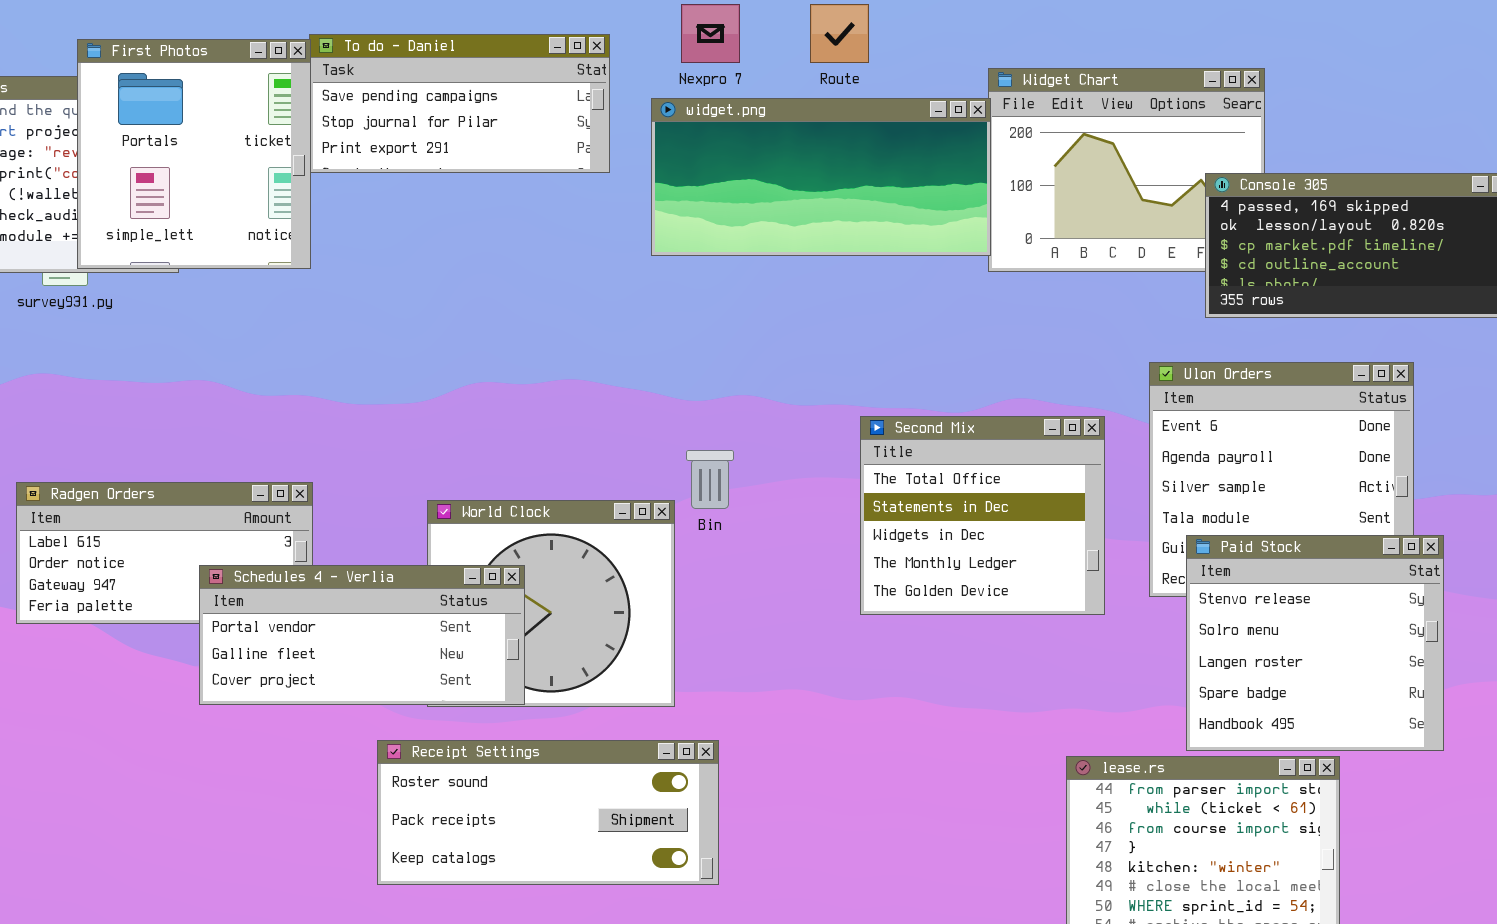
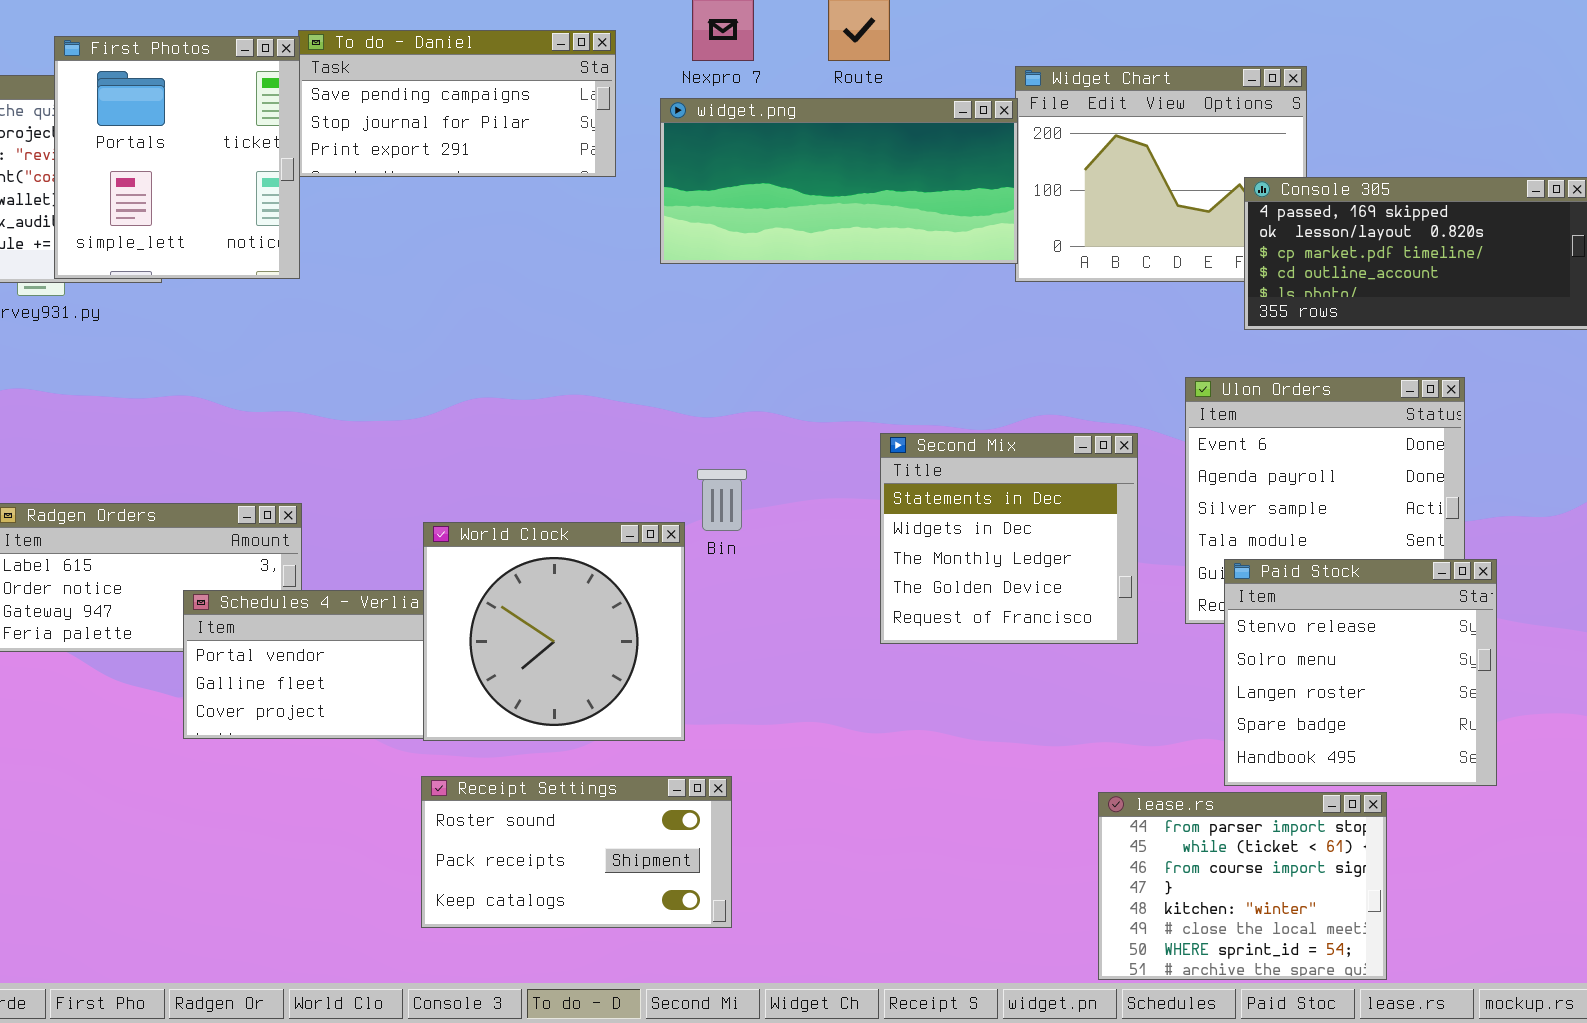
Second Mix: [860,416,1105,615] -> [880,433,1138,644], scrolled down 1 row
World Clock: [427,500,675,707] -> [423,522,685,741], raised
Receipt Settings: [377,740,719,885] -> [421,776,732,928], resized

